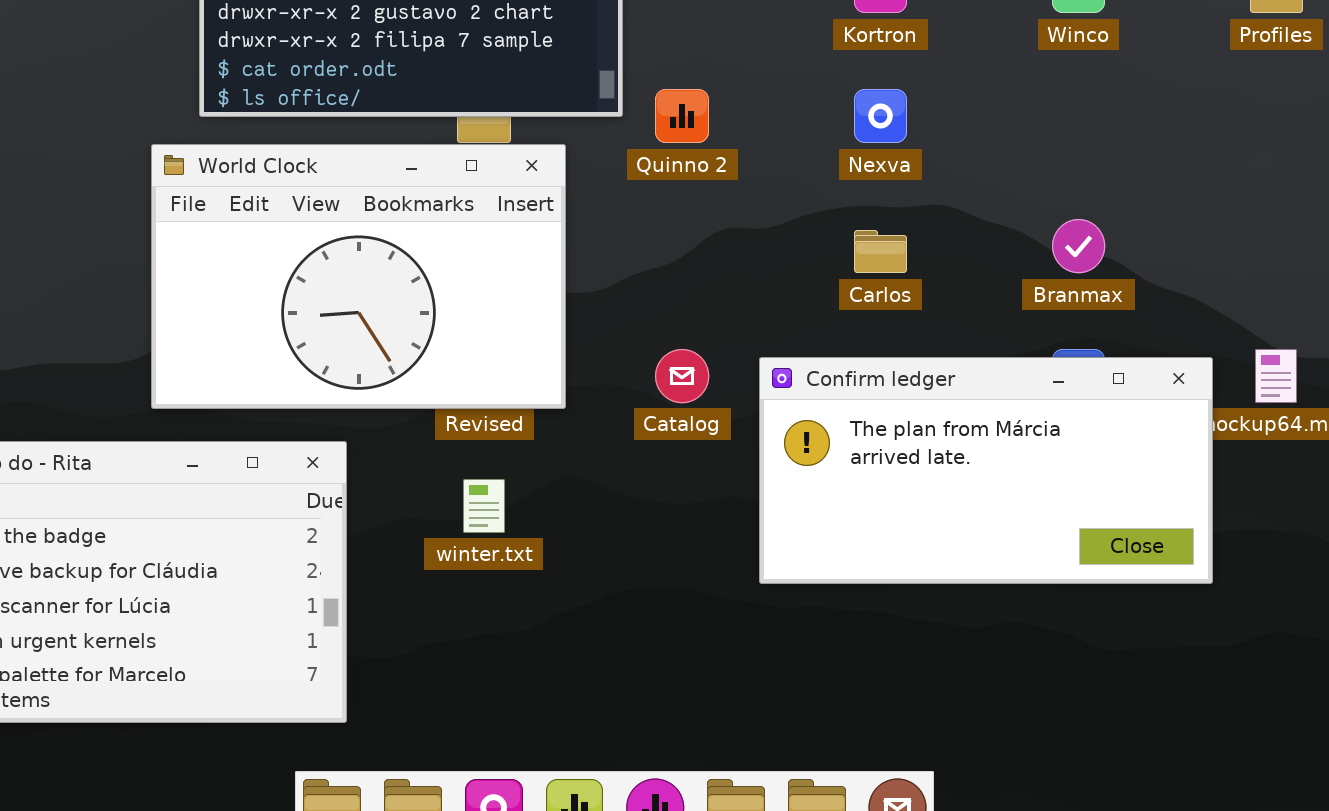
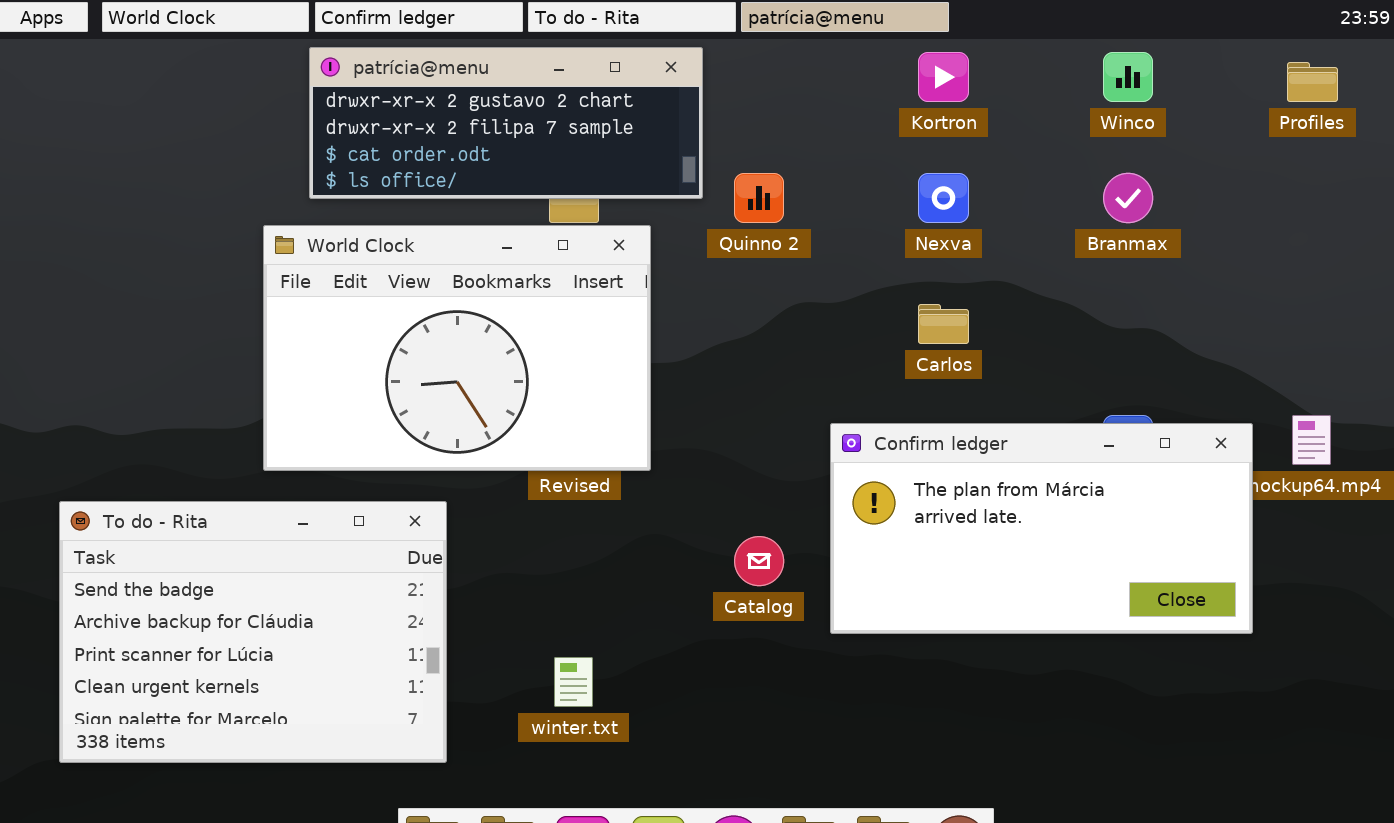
Branmax: [1052,219,1105,273] -> [1103,173,1153,223], moved
Catalog: [655,349,709,403] -> [734,536,784,586], moved
winter.txt: [463,479,505,533] -> [554,657,593,707], moved

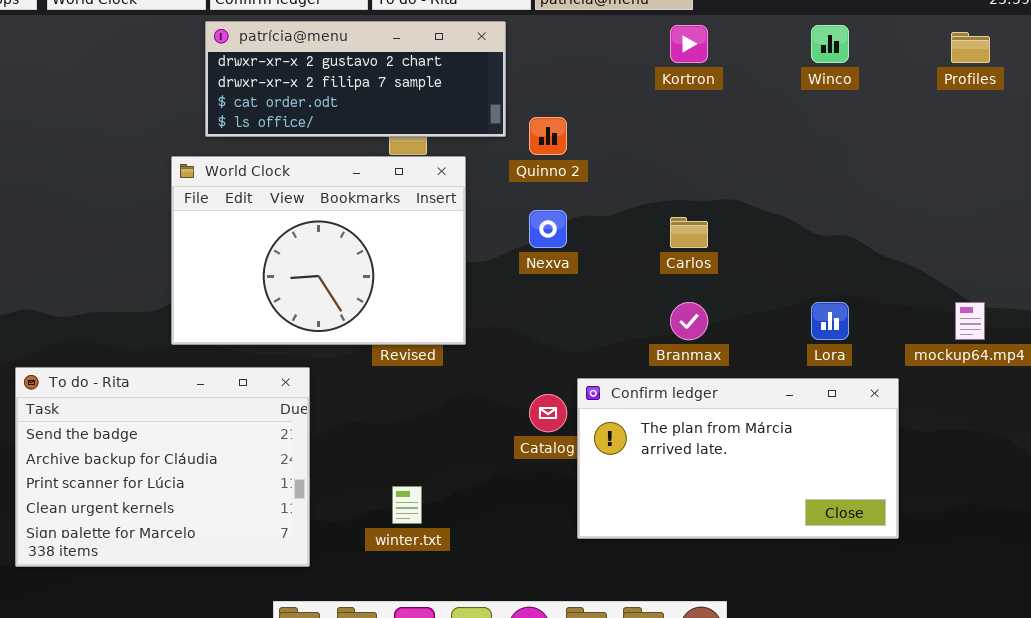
Nexva: [918,173,969,223] -> [529,210,567,248], moved
Branmax: [1103,173,1153,223] -> [670,302,708,340], moved
Confirm ledger: [830,423,1253,634] -> [577,378,899,539], moved

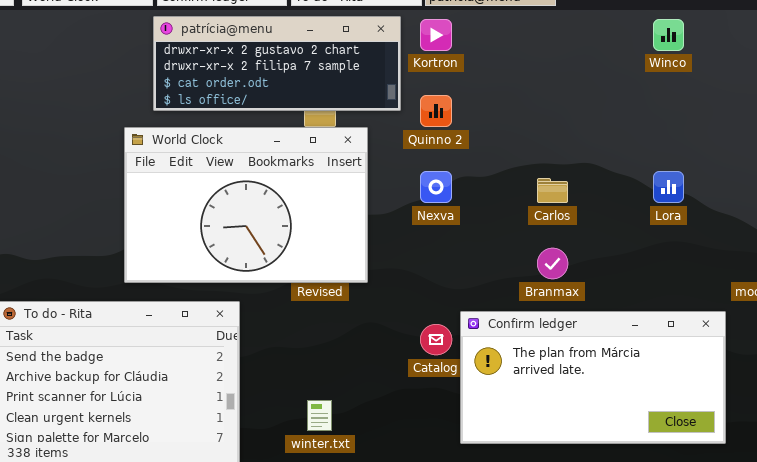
Kortron: [670,25,708,63] -> [420,19,452,51], moved
Lora: [811,302,849,340] -> [653,171,684,203], moved

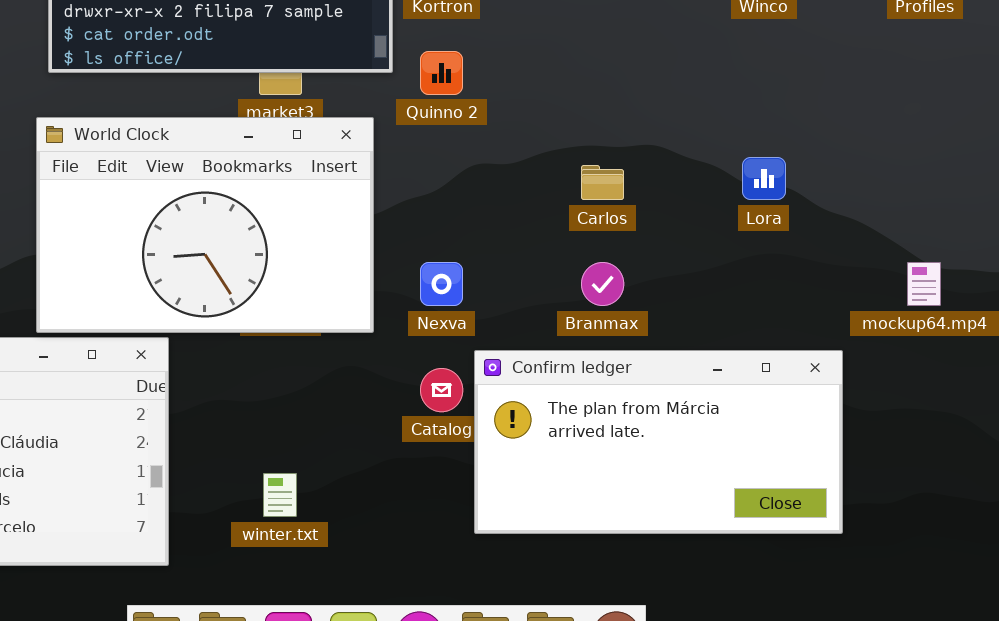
World Clock: [124,127,368,283] -> [36,117,374,333], moved
Nexva: [420,171,452,203] -> [420,262,463,306], moved

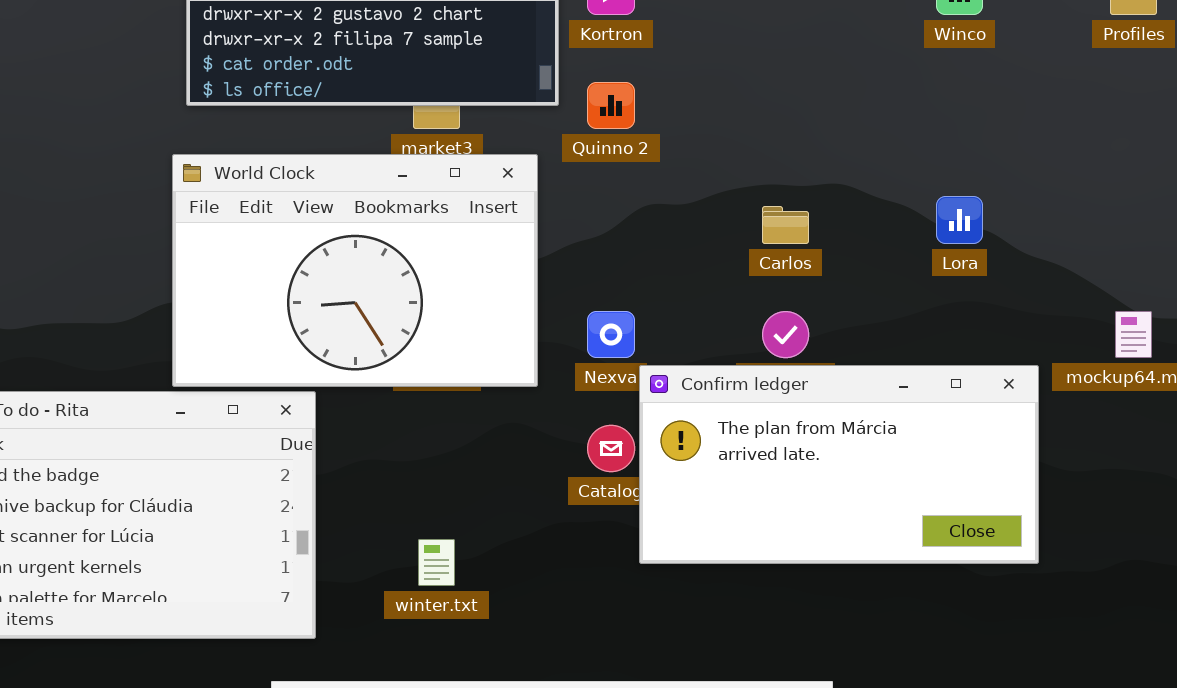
Confirm ledger: [474,350,843,534] -> [639,365,1039,564], moved

